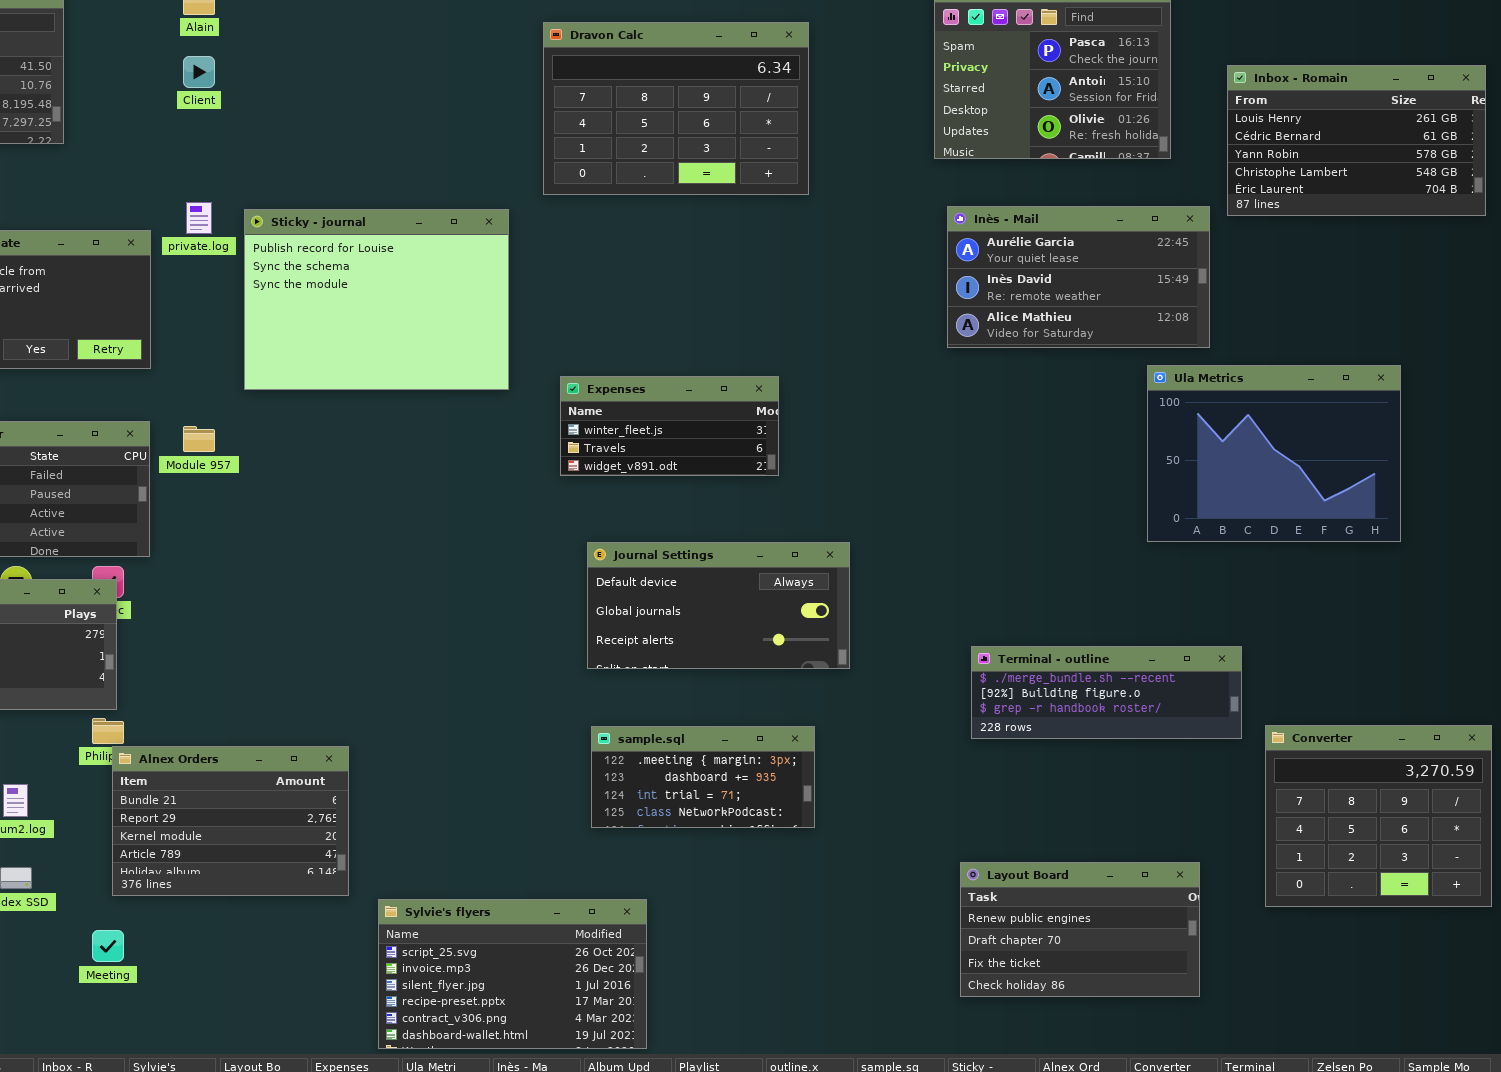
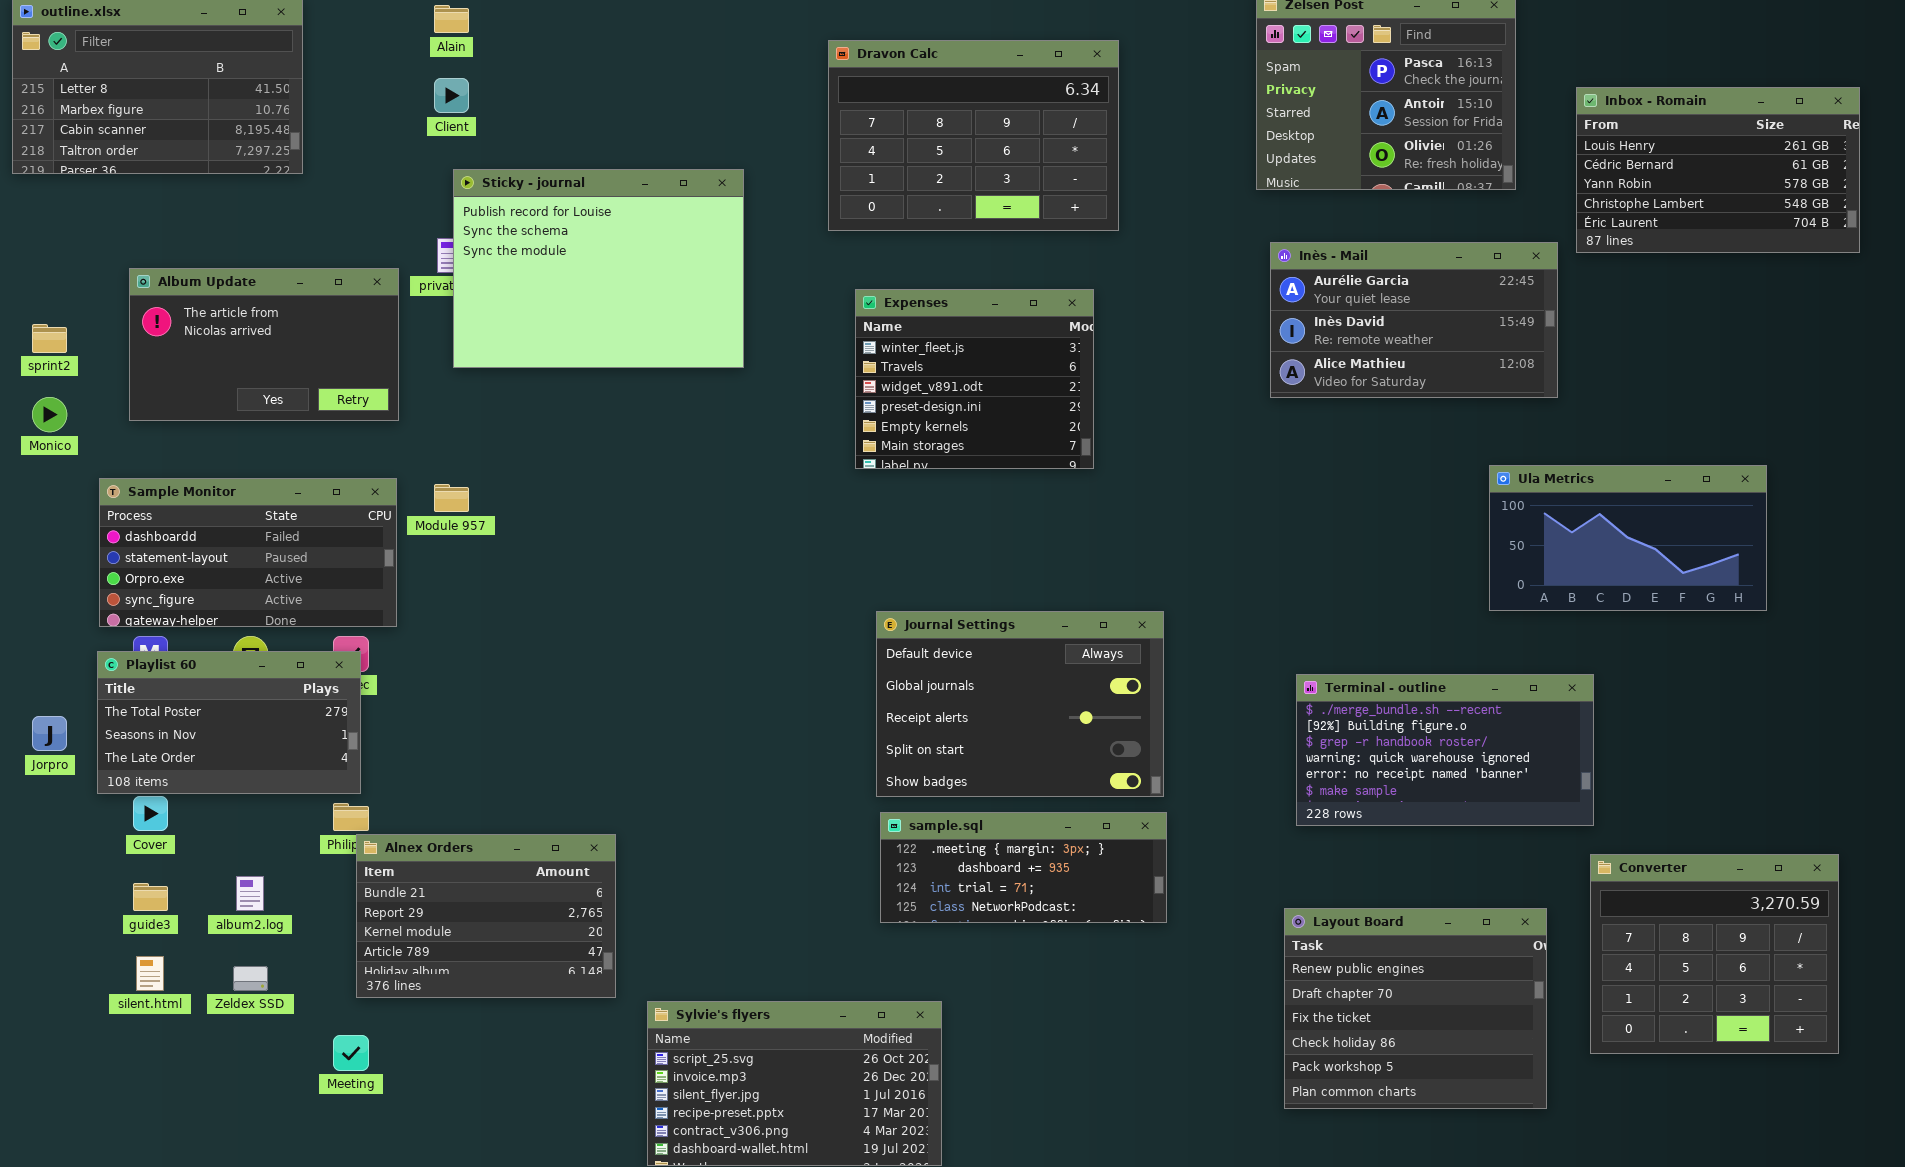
Sticky - journal: [244,209,509,390] -> [453,169,744,368], moved
Ula Metrics: [1147,365,1401,542] -> [1489,465,1767,611], resized
Expenses: [560,376,779,476] -> [855,289,1094,469], moved, resized
Journal Settings: [587,542,850,669] -> [876,611,1164,797], resized
Terminal - outline: [971,646,1242,739] -> [1296,674,1594,826], resized
Converter: [1265,725,1492,907] -> [1590,854,1839,1054], moved
sample.sql: [591,726,815,828] -> [880,812,1167,923], resized
Layout Board: [960,862,1200,997] -> [1284,908,1547,1109], resized

